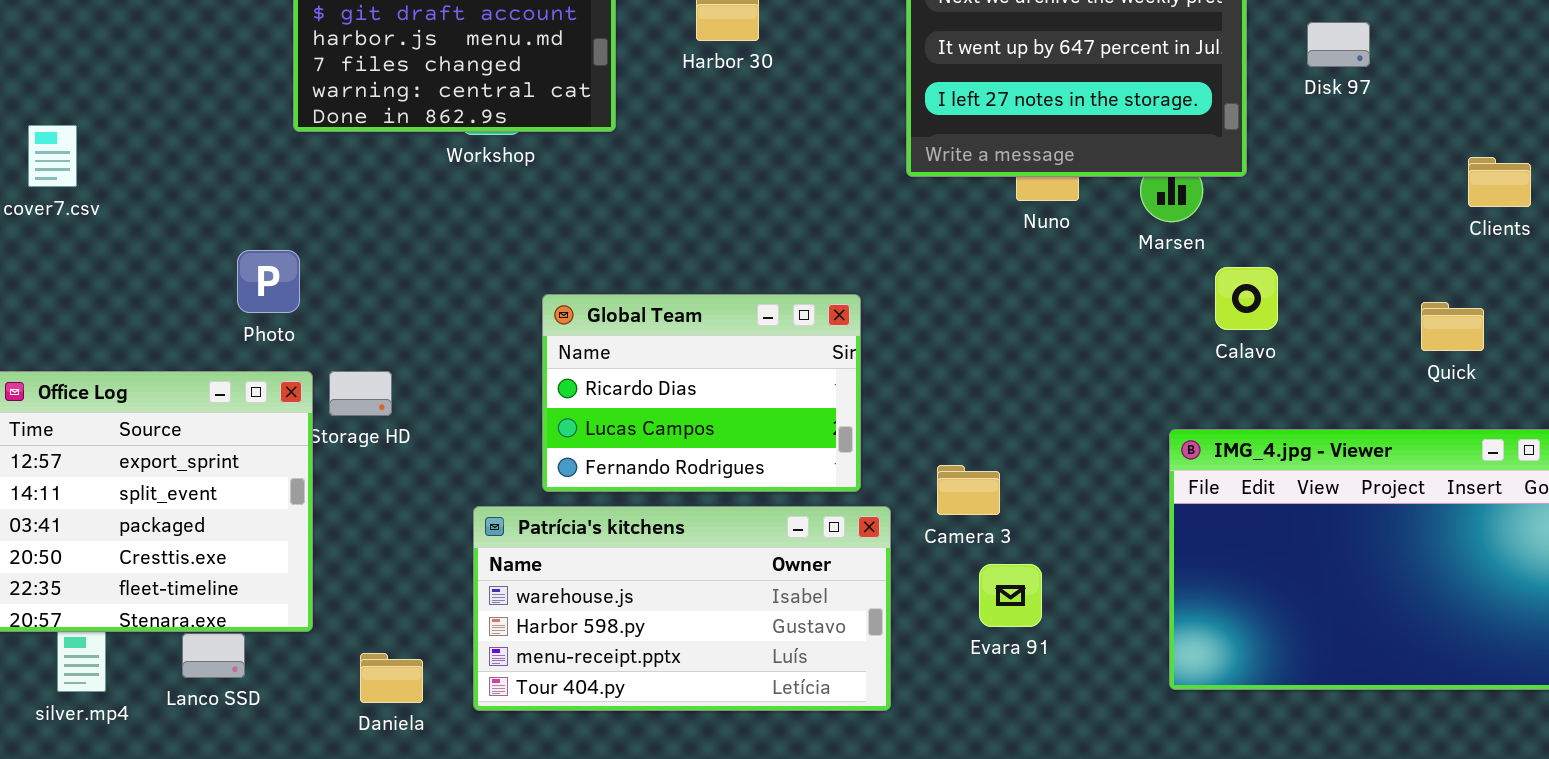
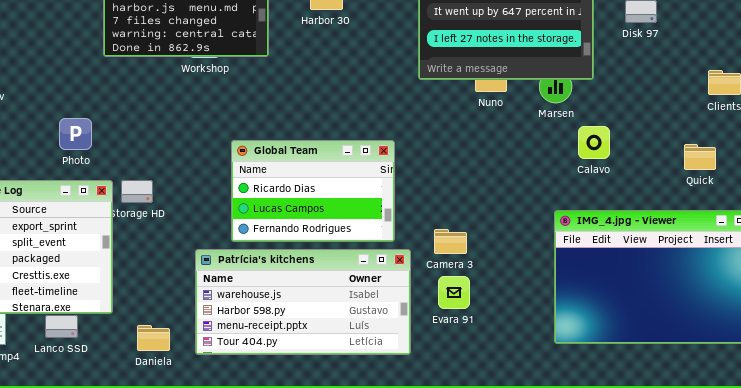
Photo: [237,250,300,313] -> [59,118,92,150], moved
Evara 91: [979,564,1042,627] -> [438,276,470,309], moved

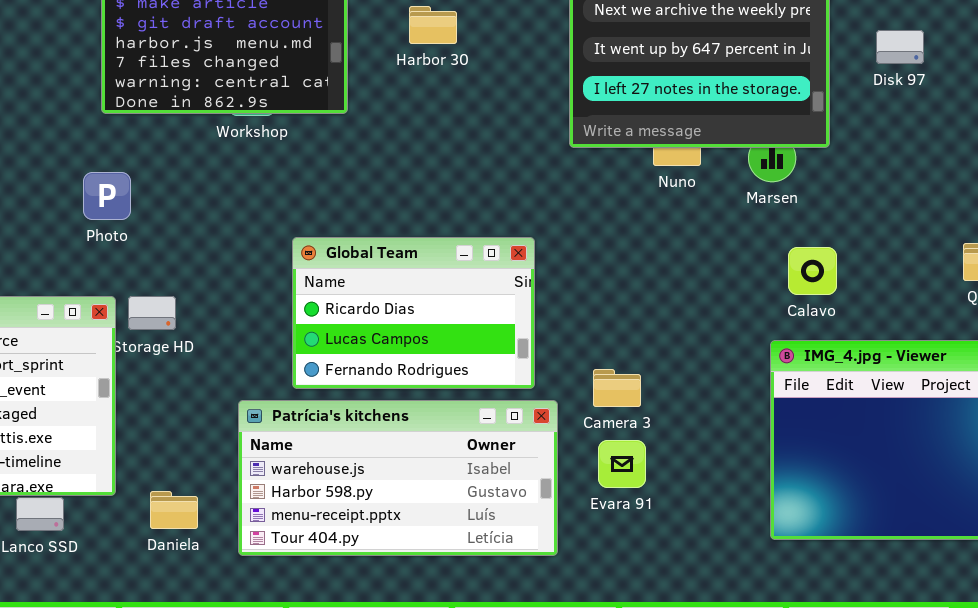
Photo: [59,118,92,150] -> [83,172,131,220], moved
Calavo: [578,126,610,159] -> [788,247,837,295], moved
Daniela: [137,325,170,351] -> [150,491,198,529], moved

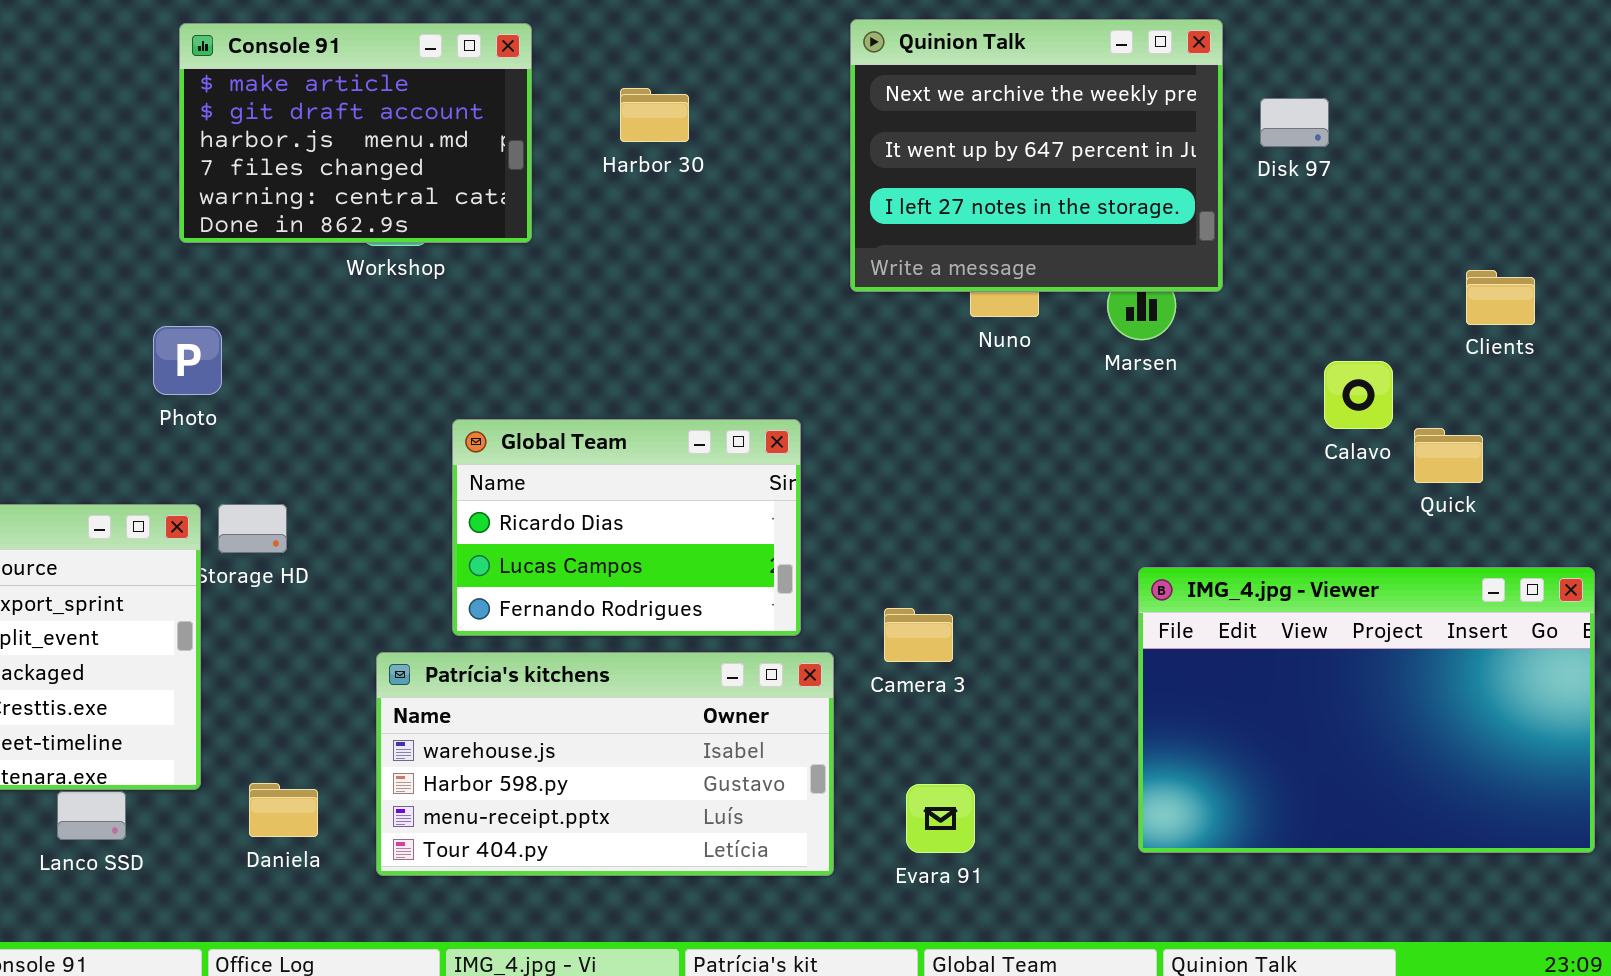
Disk 97: [876,30,924,64] -> [1260,98,1329,147], moved
Calavo: [788,247,837,295] -> [1324,361,1393,429], moved
Evara 91: [598,440,646,488] -> [906,784,975,853], moved

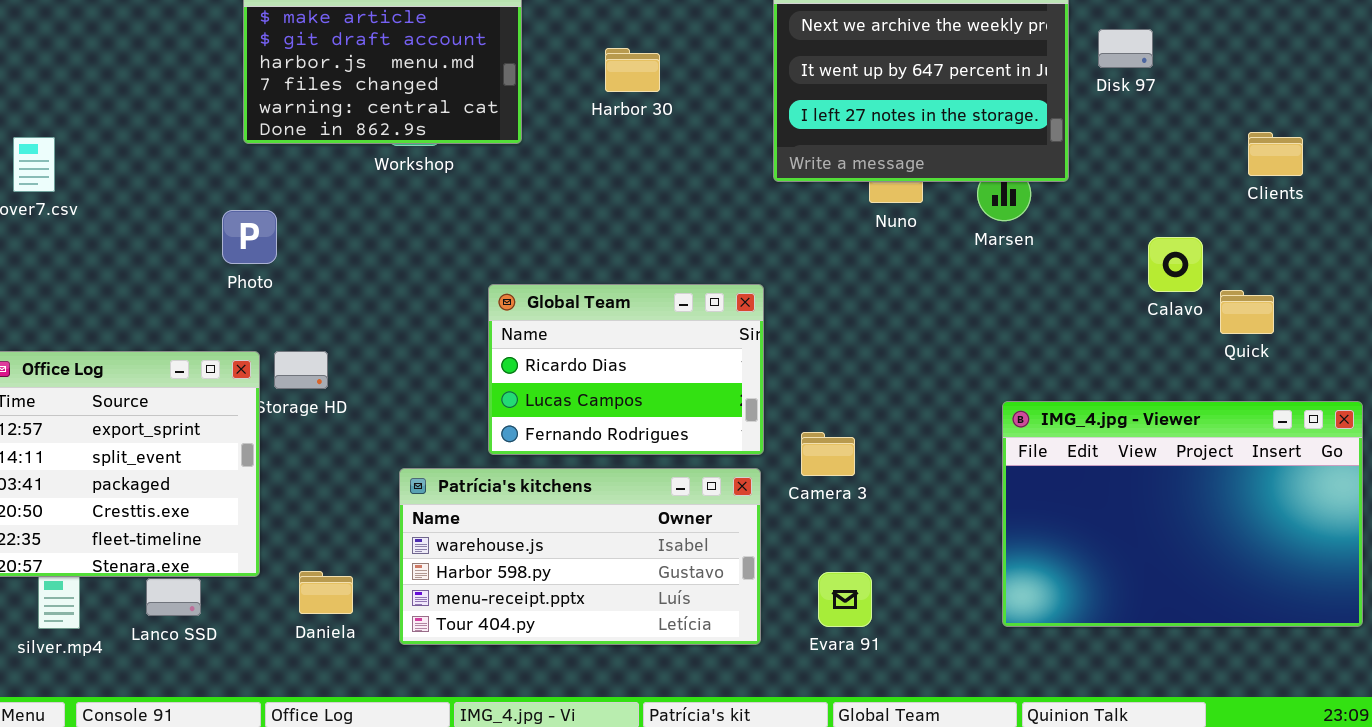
Harbor 30: [620,88,689,142] -> [605,48,660,92], moved
Clients: [1466,270,1535,325] -> [1248,132,1303,176], moved
Global Team: [452,419,801,636] -> [488,284,764,455], moved

